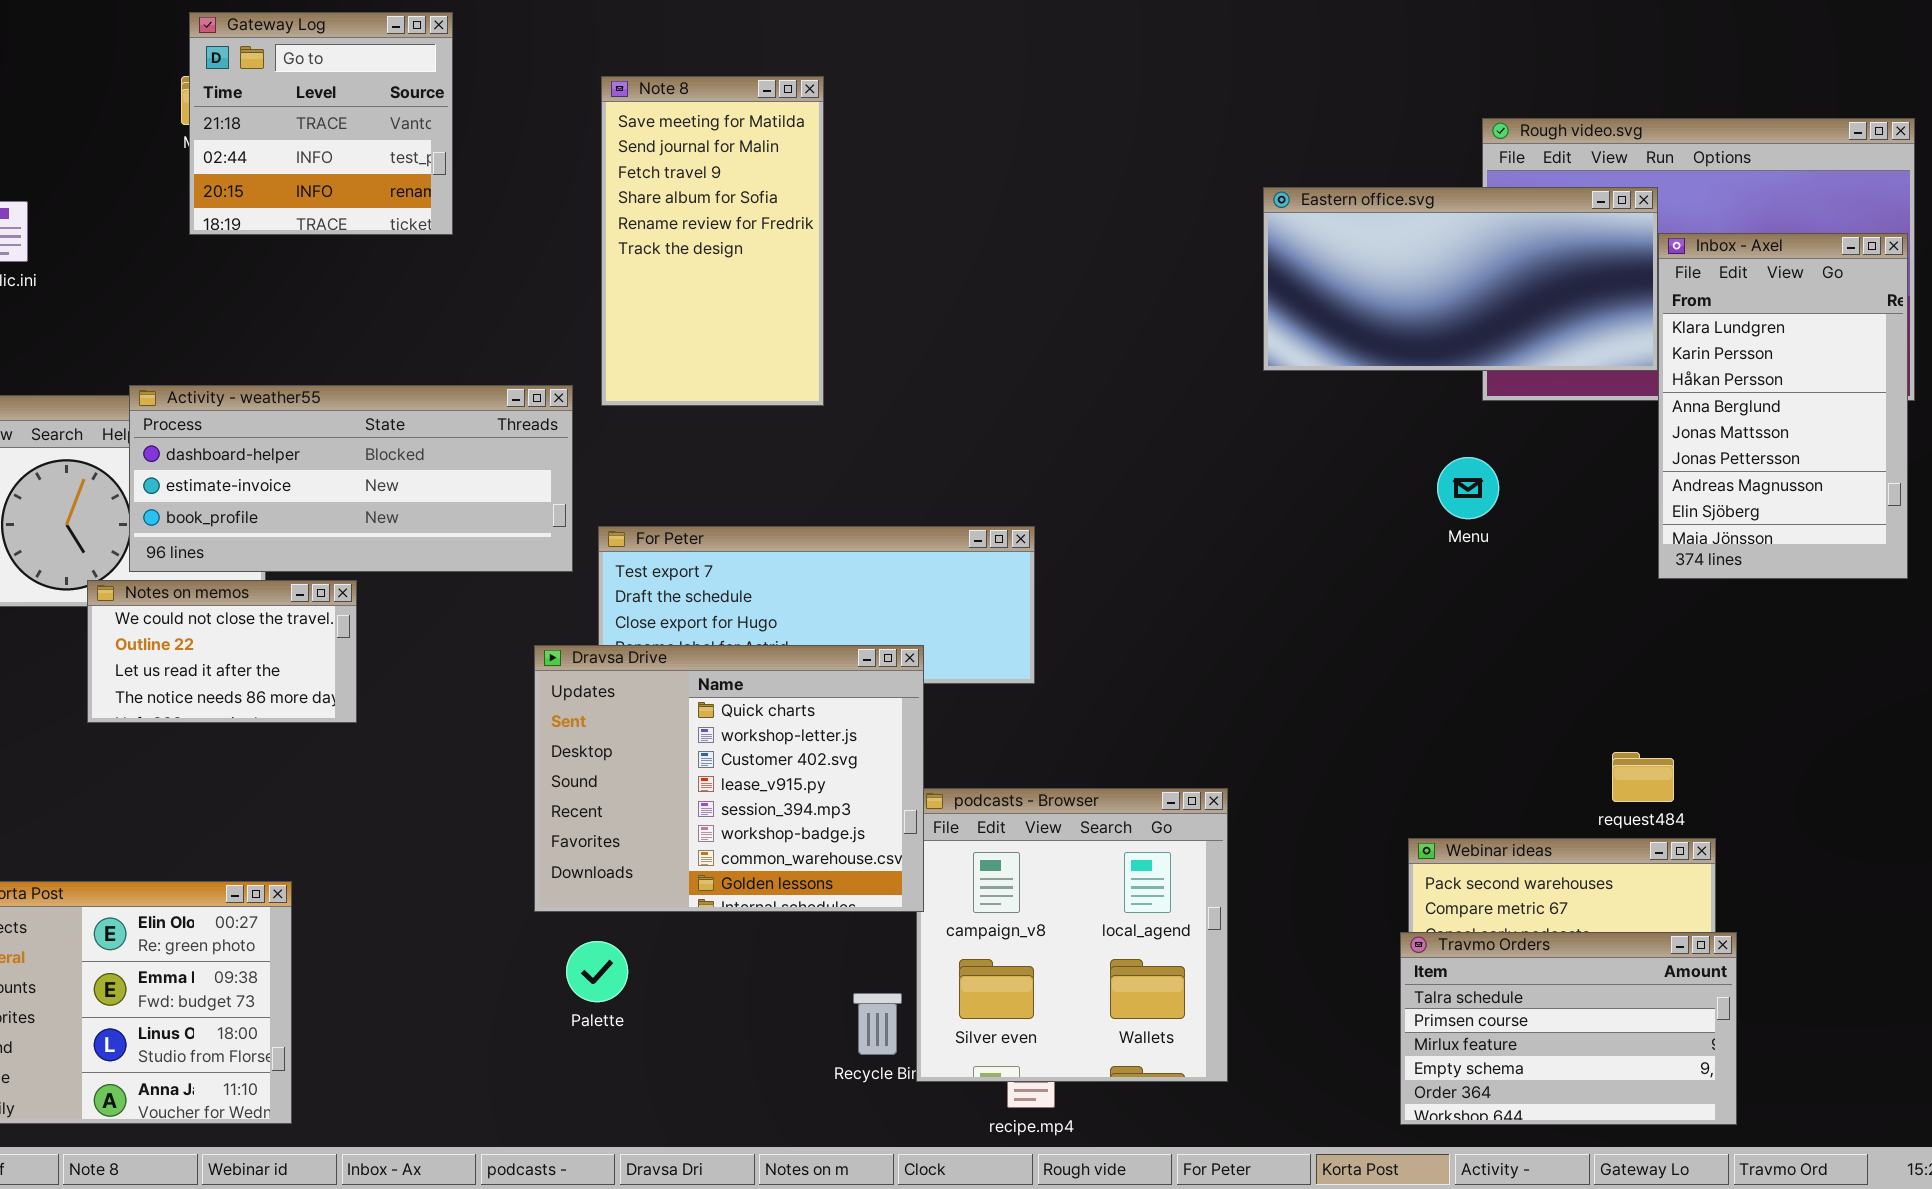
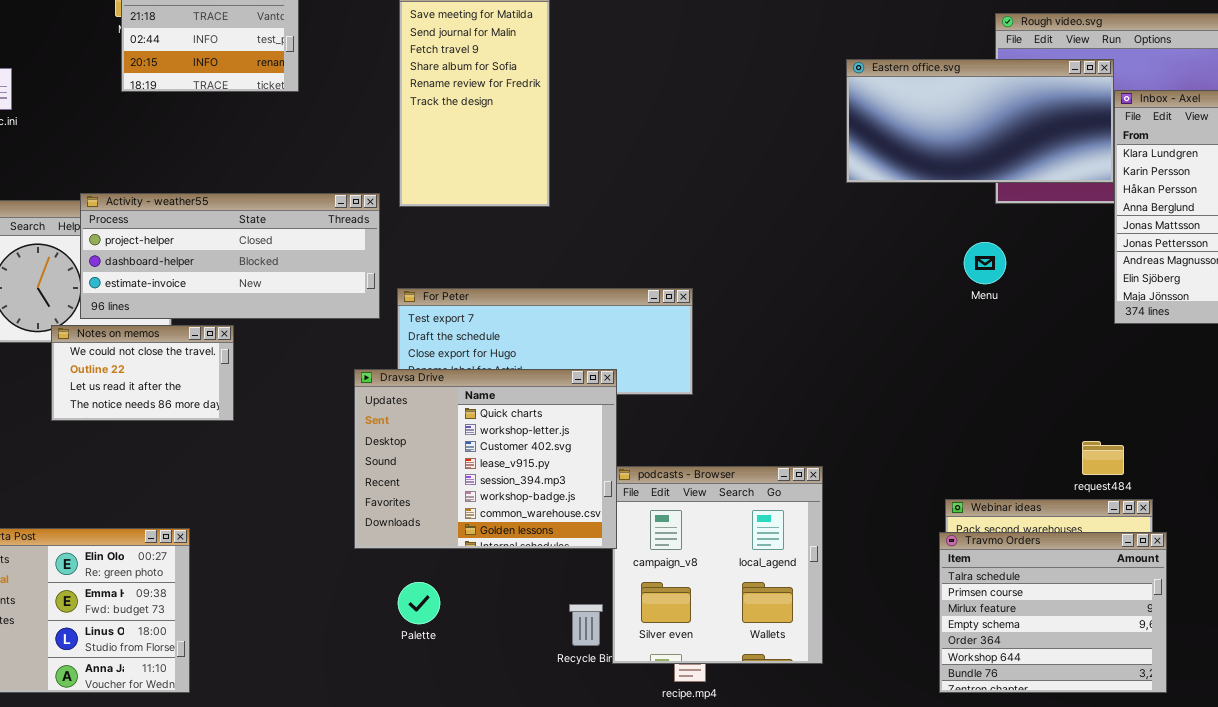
Activity - weather55: [129,385,573,572] -> [80,193,380,319], scrolled up 1 row
Travmo Orders: [1400,932,1737,1125] -> [939,532,1167,693], resized
Palette: [566,941,628,1002] -> [398,582,440,624], moved

